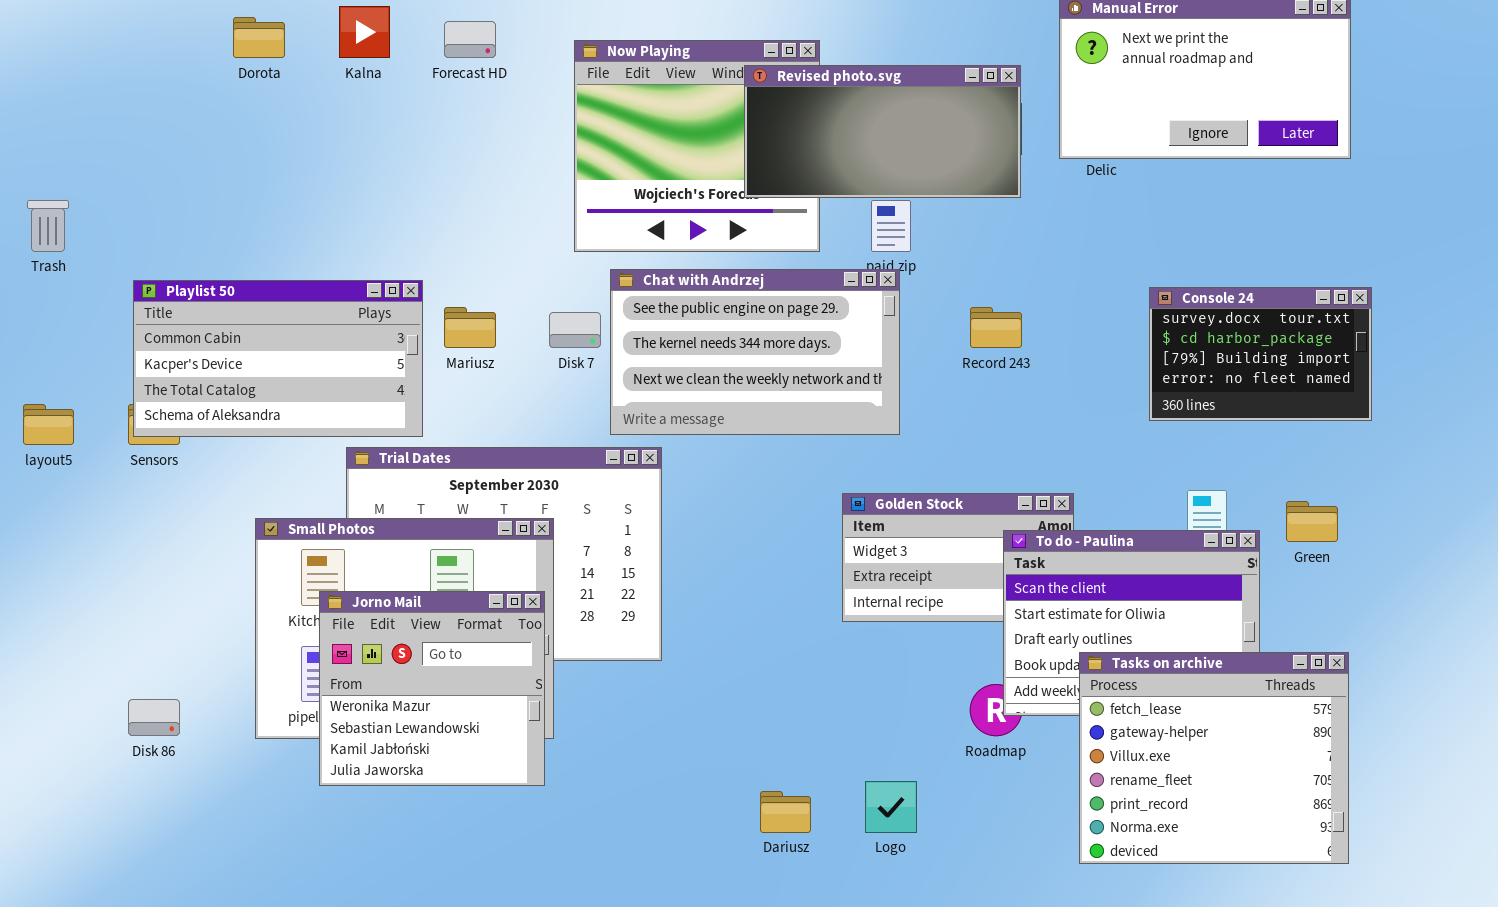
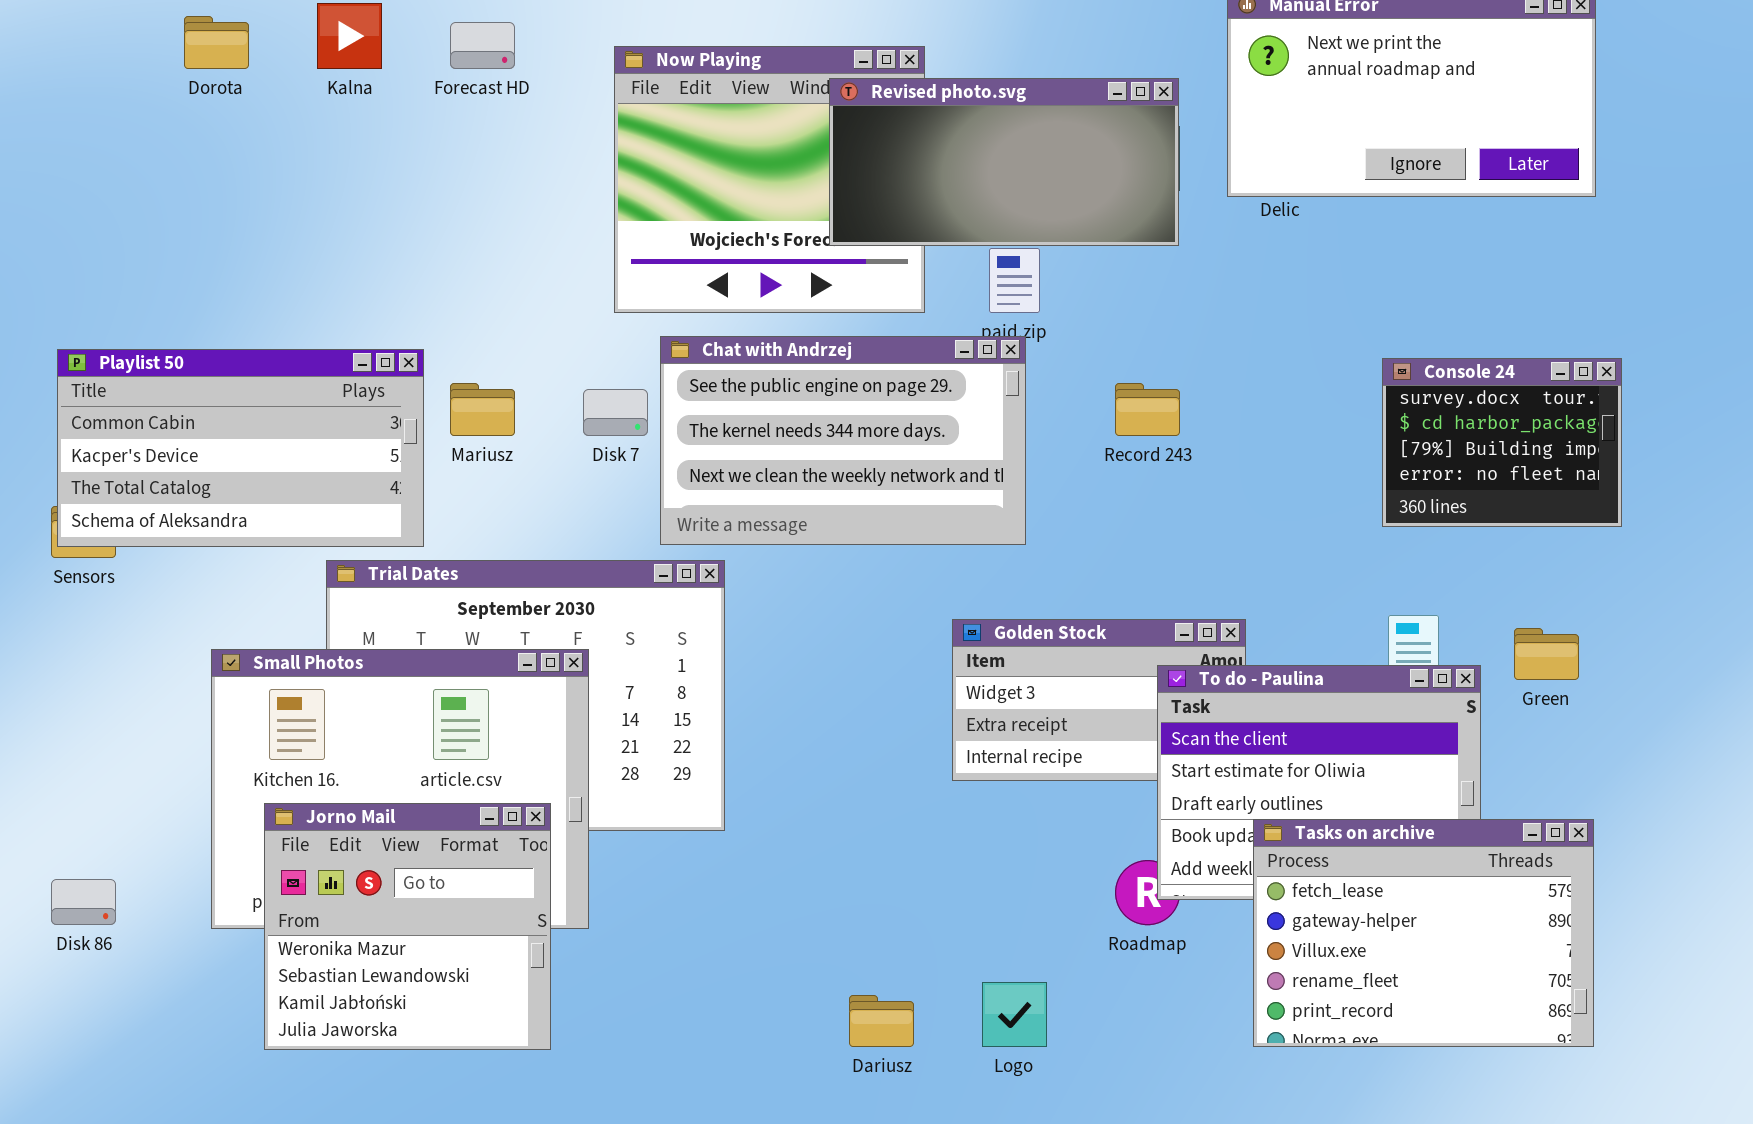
Console 24: [1149,287,1372,421] -> [1382,358,1622,527], resized
Jorno Mail: [319,591,545,786] -> [264,803,551,1050], moved
Tasks on archive: [1079,652,1349,864] -> [1253,819,1594,1047], resized

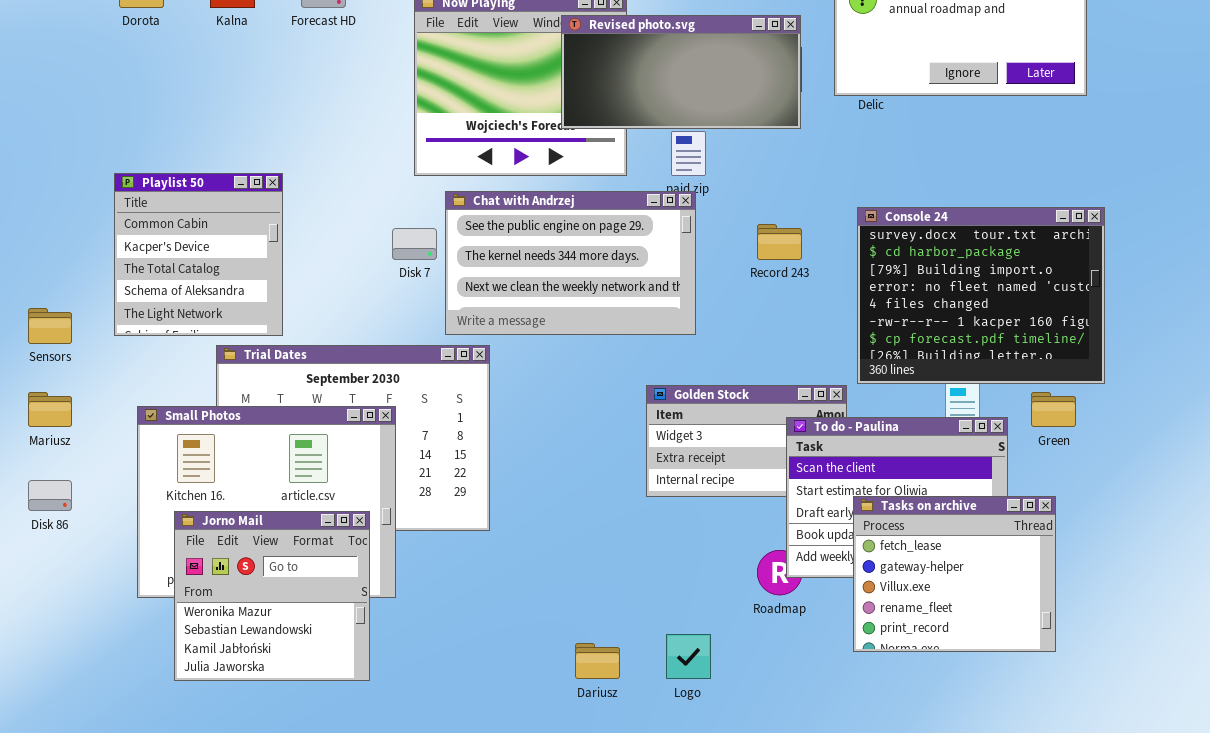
Playlist 50: [57,349,424,547] -> [114,173,283,336], resized
Console 24: [1382,358,1622,527] -> [857,207,1105,384], resized
Mariusz: [450,383,515,436] -> [28,392,72,427], moved
Tasks on archive: [1253,819,1594,1047] -> [853,496,1056,652], moved, resized
Disk 86: [51,879,116,925] -> [28,480,72,511], moved

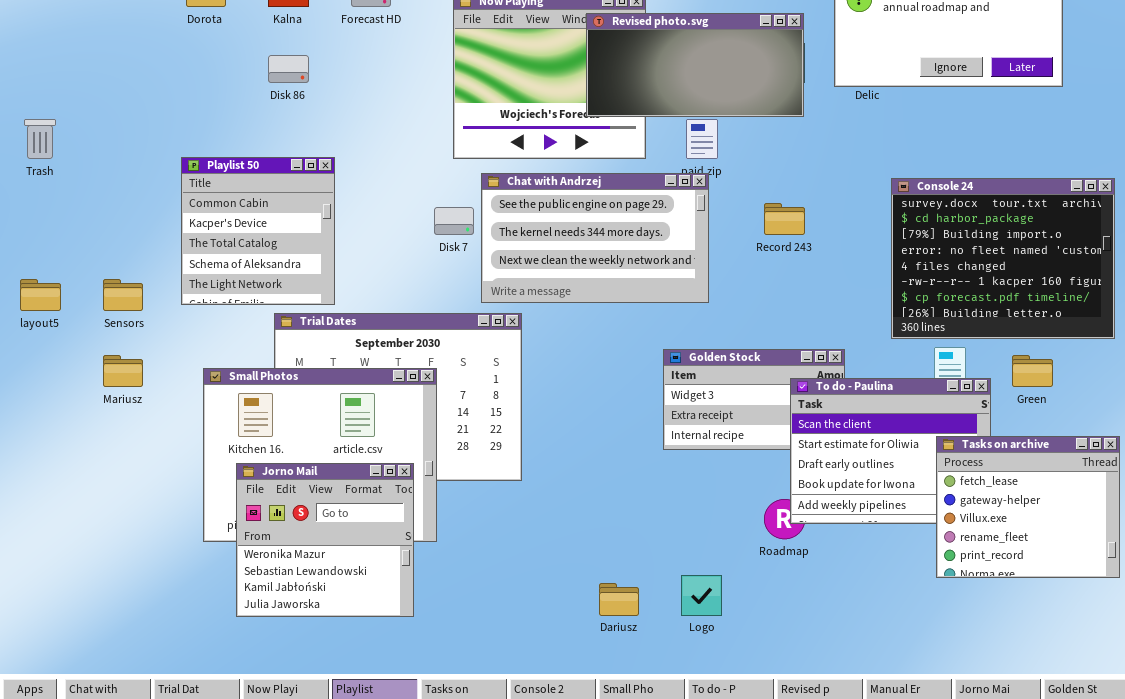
Console 24: [857,207,1105,384] -> [891,178,1115,339], moved
Disk 86: [28,480,72,511] -> [268,55,309,83], moved
Tasks on archive: [853,496,1056,652] -> [936,436,1120,578], moved

